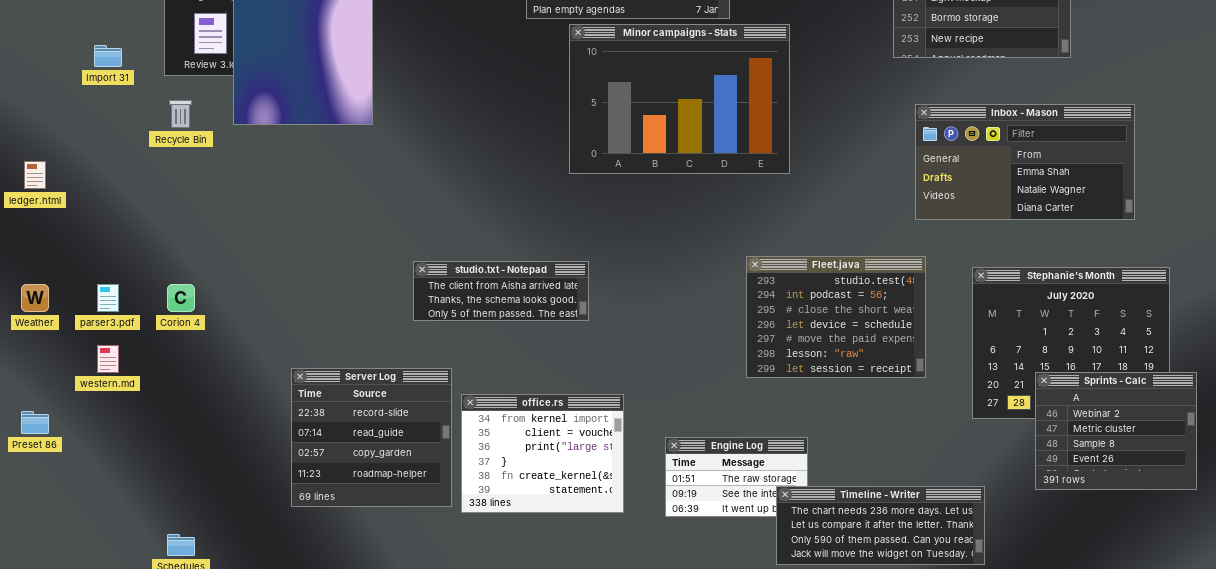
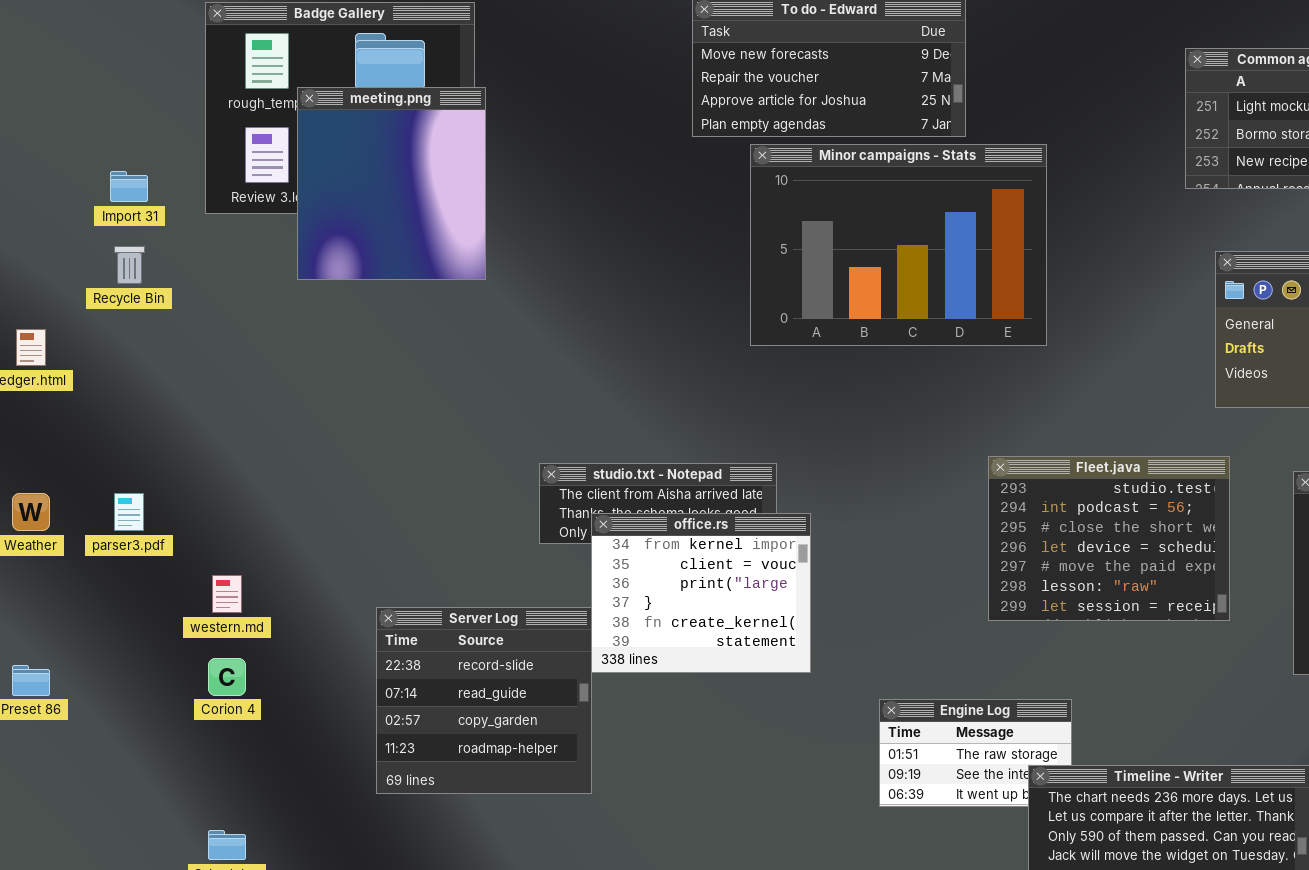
Recycle Bin: [169,100,192,128] -> [114,246,145,284], moved
Corion 4: [167,284,195,312] -> [208,658,246,696], moved
western.md: [97,345,119,373] -> [212,575,242,613], moved
office.rs: [461,394,624,513] -> [591,513,811,673], moved

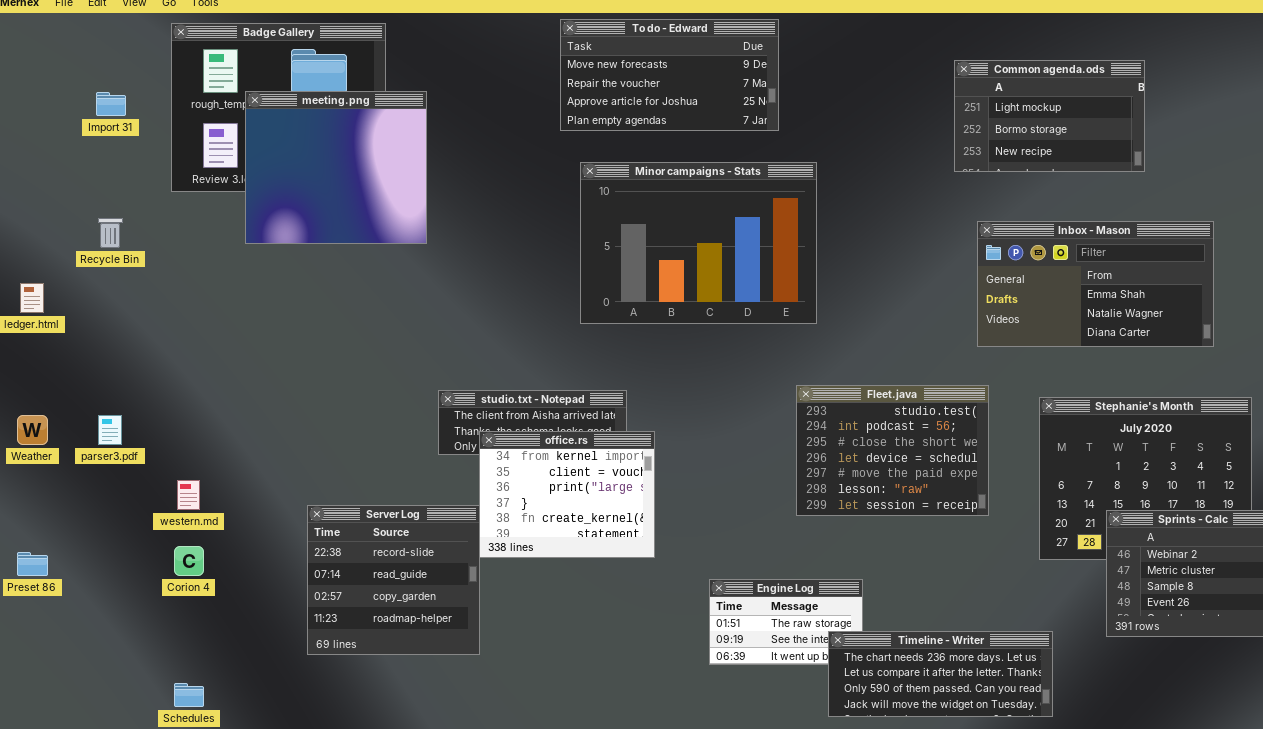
meeting.png: [297,87,486,280] -> [245,91,427,244], resized
Minor campaigns - Stats: [750,144,1047,346] -> [580,162,817,324], moved
Import 31: [110,171,148,202] -> [96,92,126,116], moved

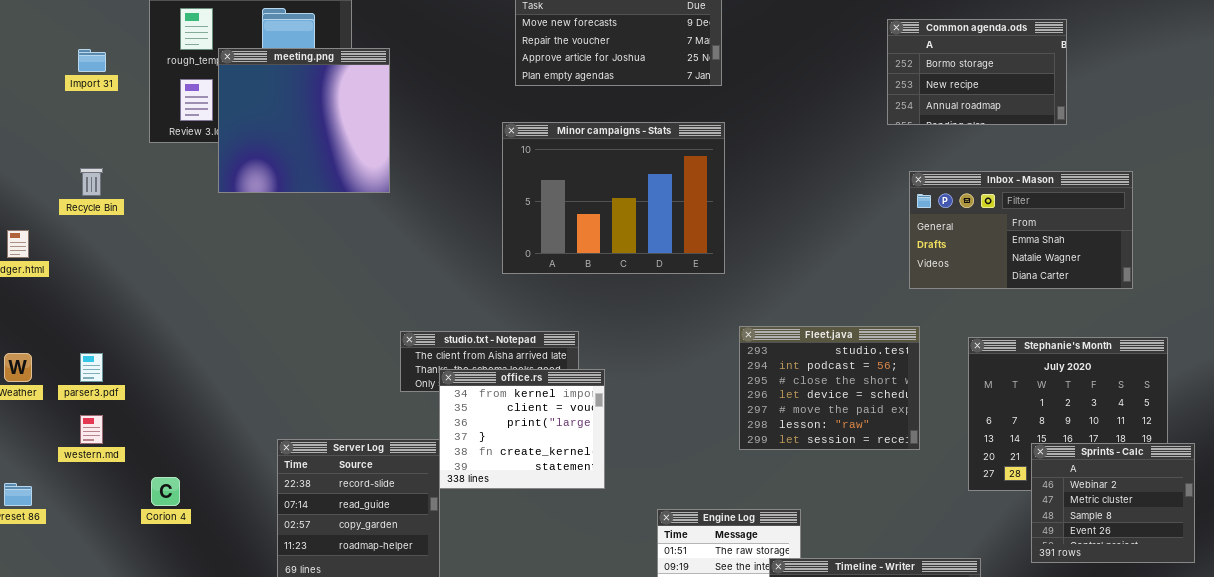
Common agenda.ods: [954,60,1145,172] -> [887,19,1067,125], scrolled down 1 row
Minor campaigns - Stats: [580,162,817,324] -> [502,122,725,274], moved
western.md: [177,480,200,510] -> [80,415,103,444], moved

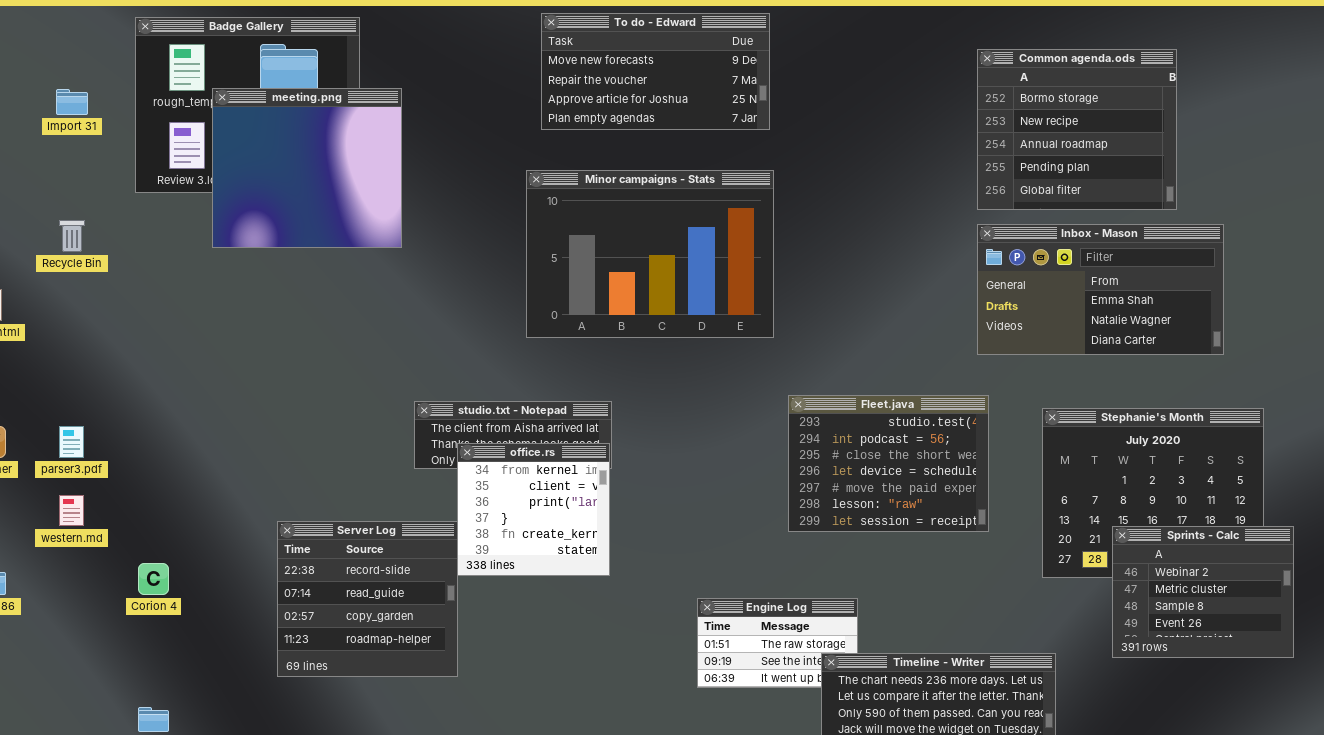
Common agenda.ods: [887,19,1067,125] -> [977,49,1177,210], moved, resized
office.rs: [439,369,605,489] -> [457,443,610,576], resized

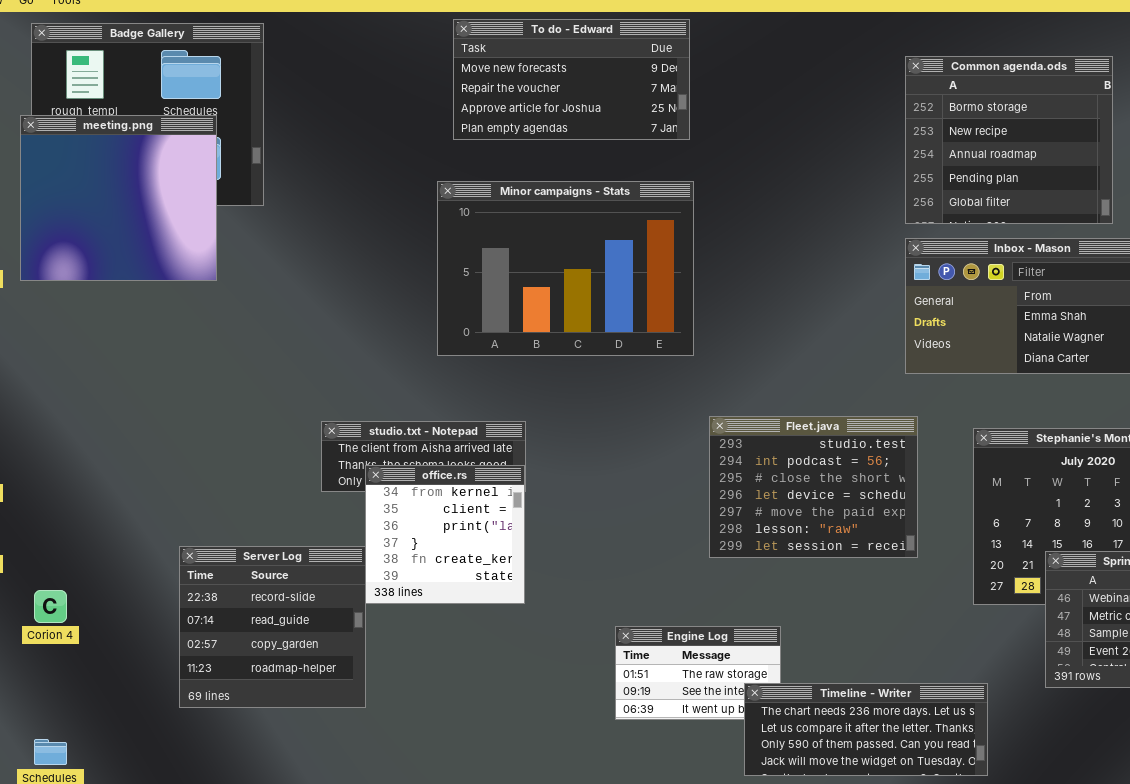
meeting.png: [212,88,402,248] -> [20,115,217,281], moved

